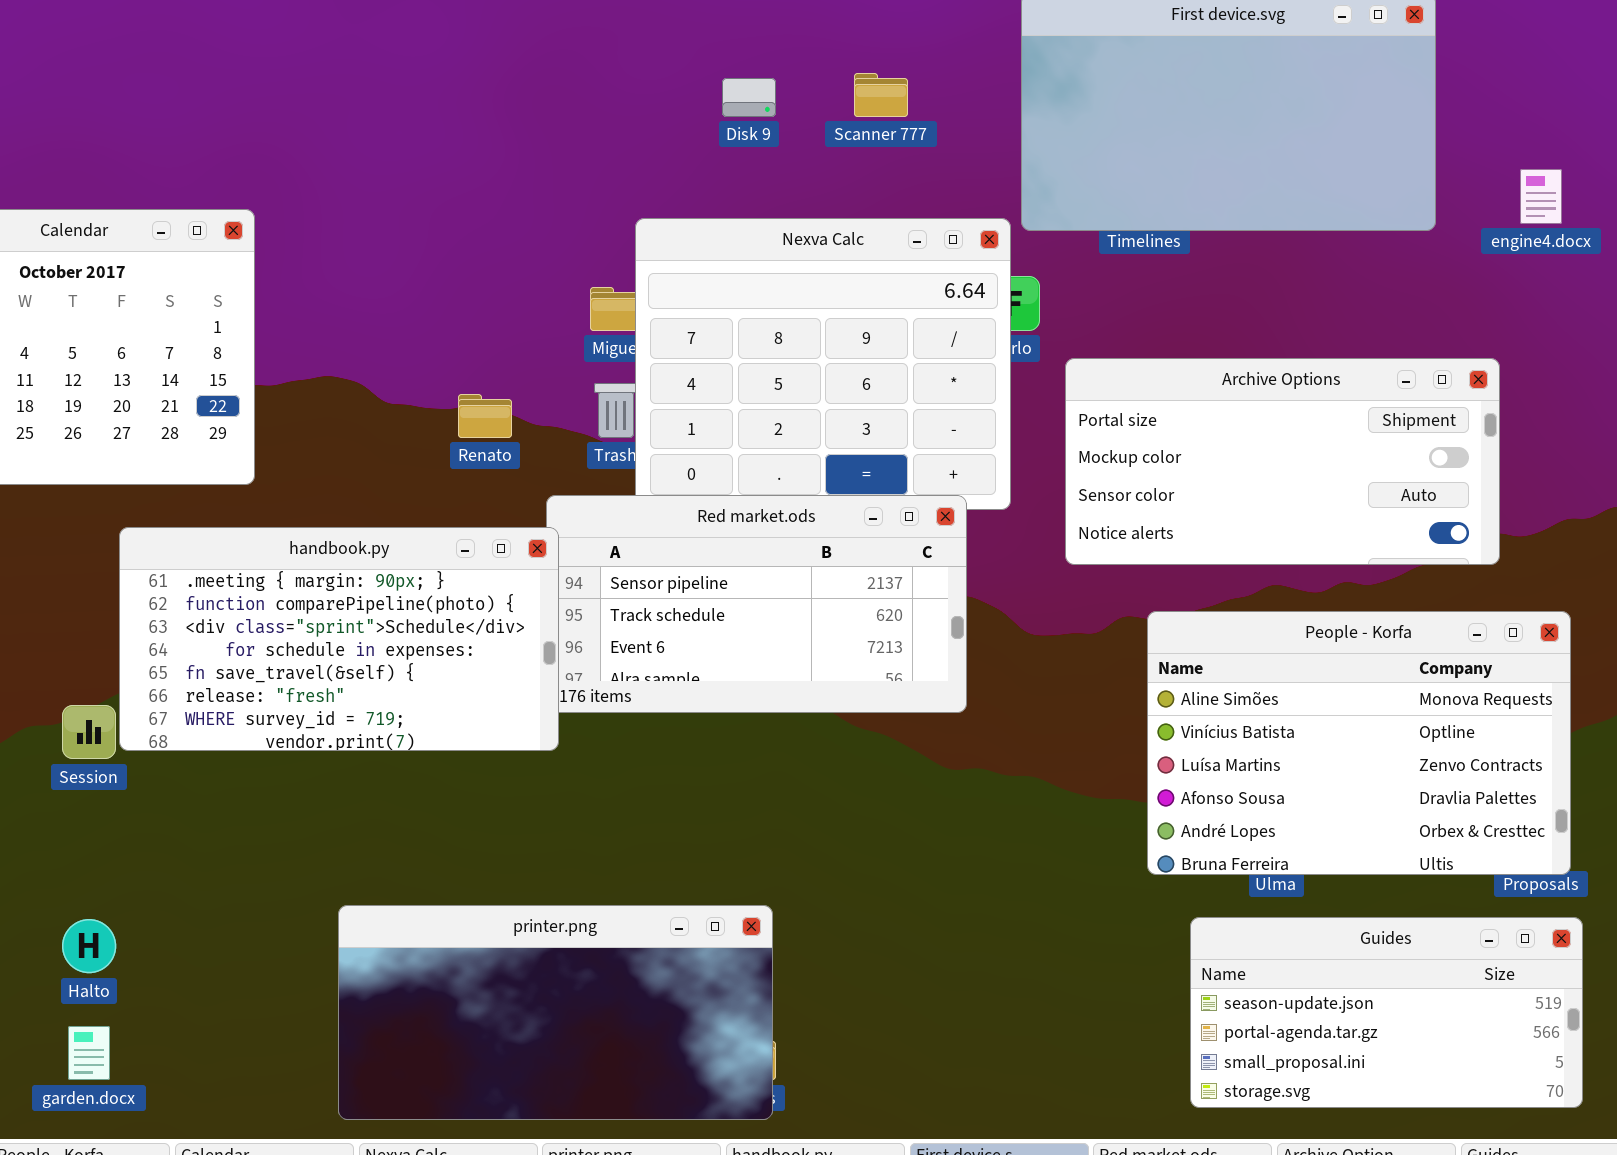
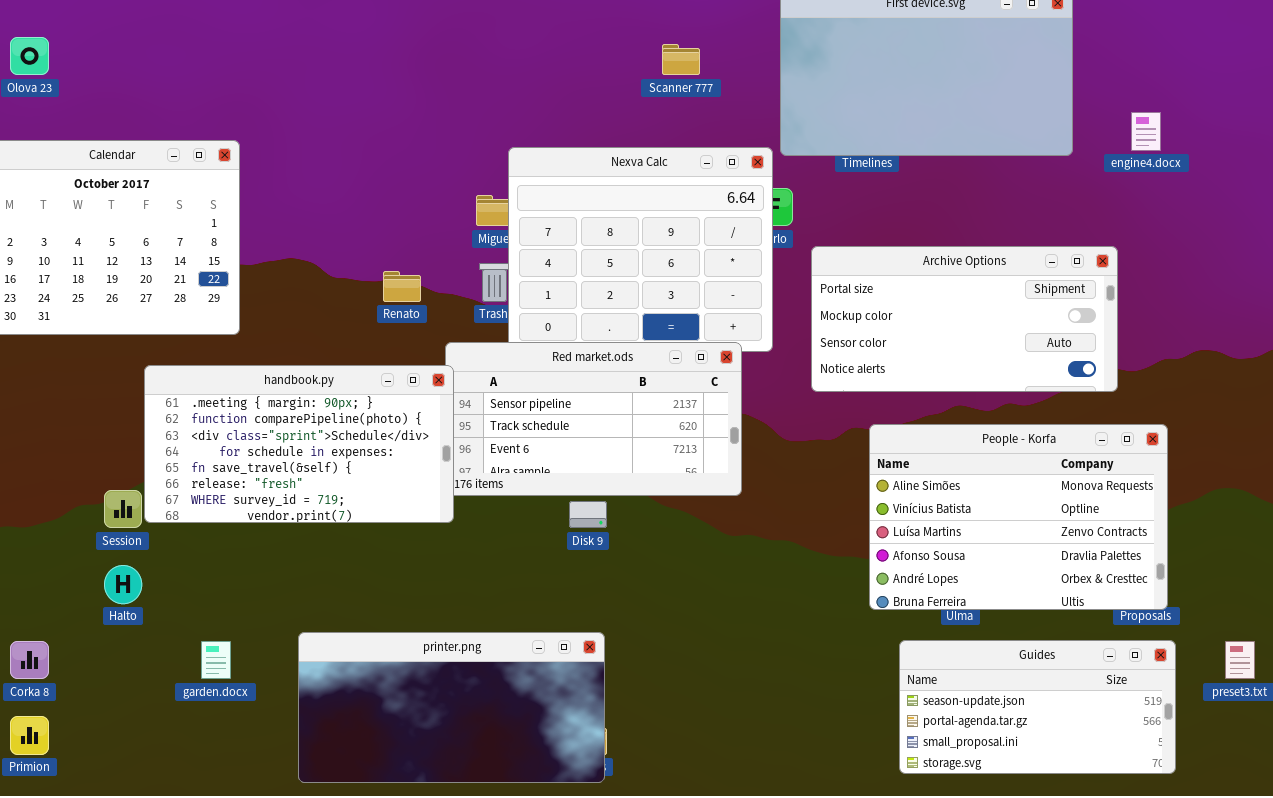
Disk 9: [722,78,776,117] -> [569,501,607,528], moved
Halto: [62,919,116,973] -> [104,565,142,604], moved
garden.docx: [68,1026,110,1080] -> [201,641,231,679], moved

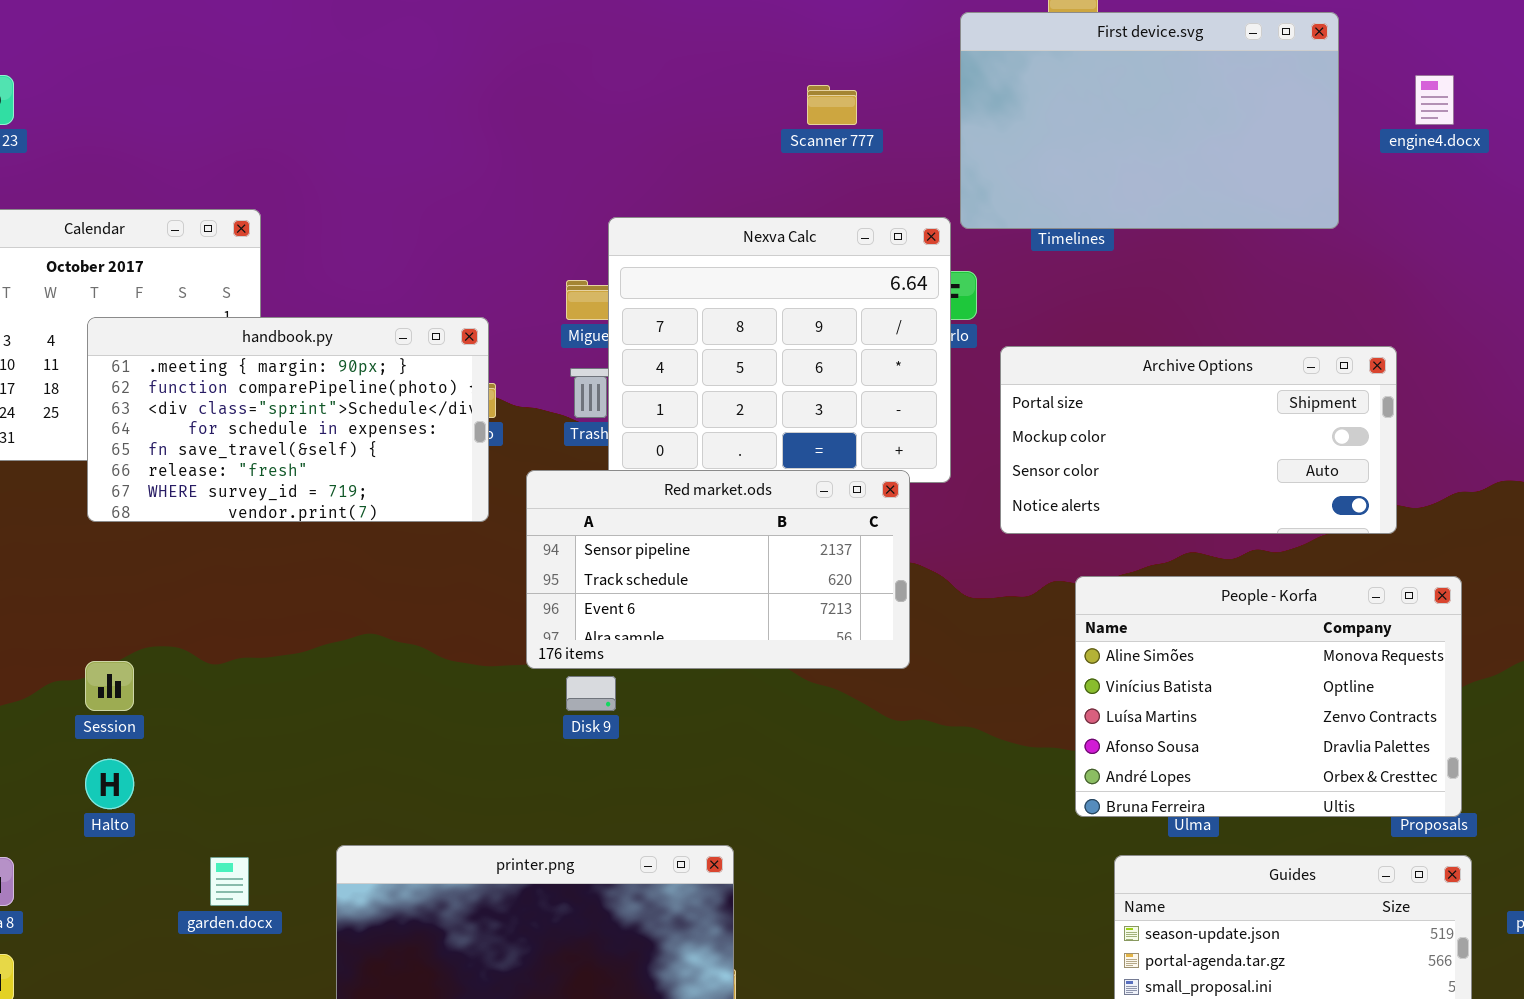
engine4.docx: [1131,112,1161,151] -> [1415,75,1454,125], moved
handbook.py: [144,365,454,523] -> [87,317,489,522], moved
Disk 9: [569,501,607,528] -> [566,676,616,711], moved

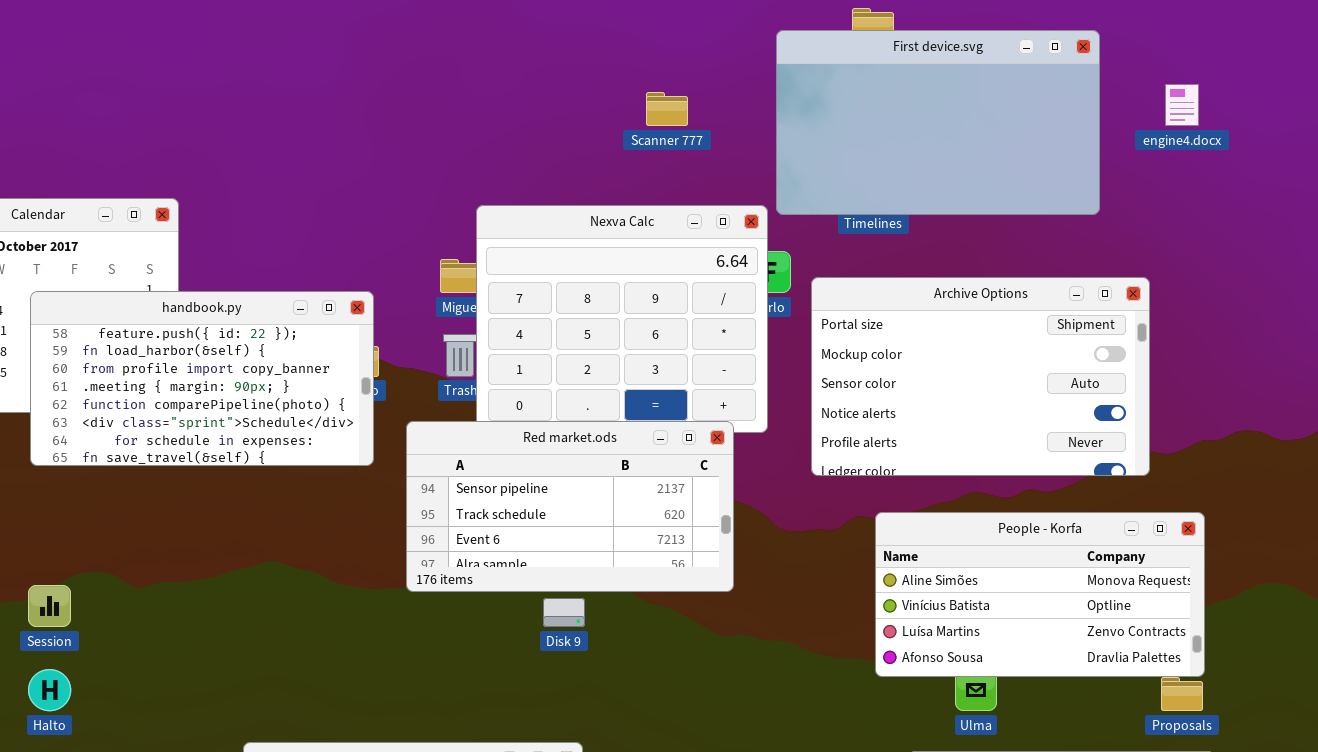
handbook.py: [87,317,489,522] -> [30,291,374,466], scrolled up 3 rows
Archive Options: [1000,346,1397,534] -> [811,277,1150,476], resized
People - Korfa: [1075,576,1462,817] -> [875,512,1205,677], resized
Disk 9: [566,676,616,711] -> [543,598,585,627], moved

